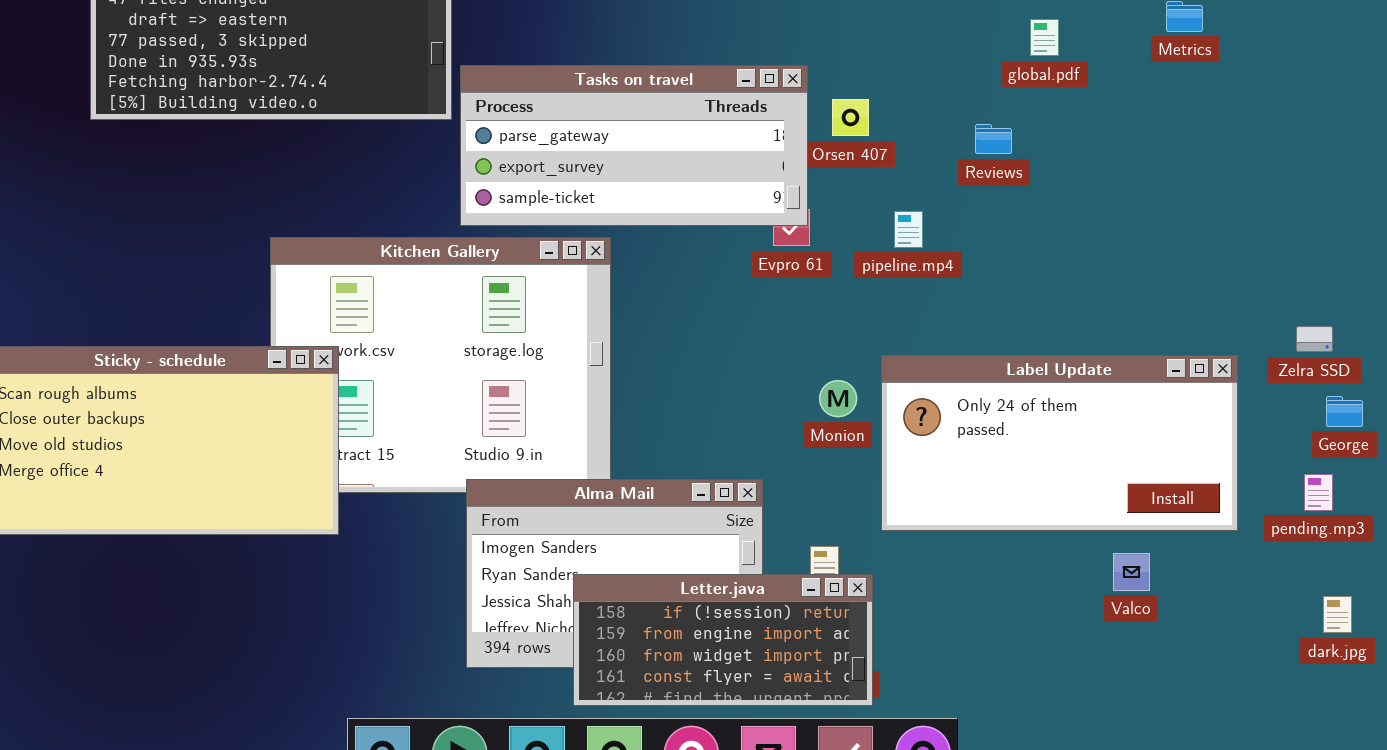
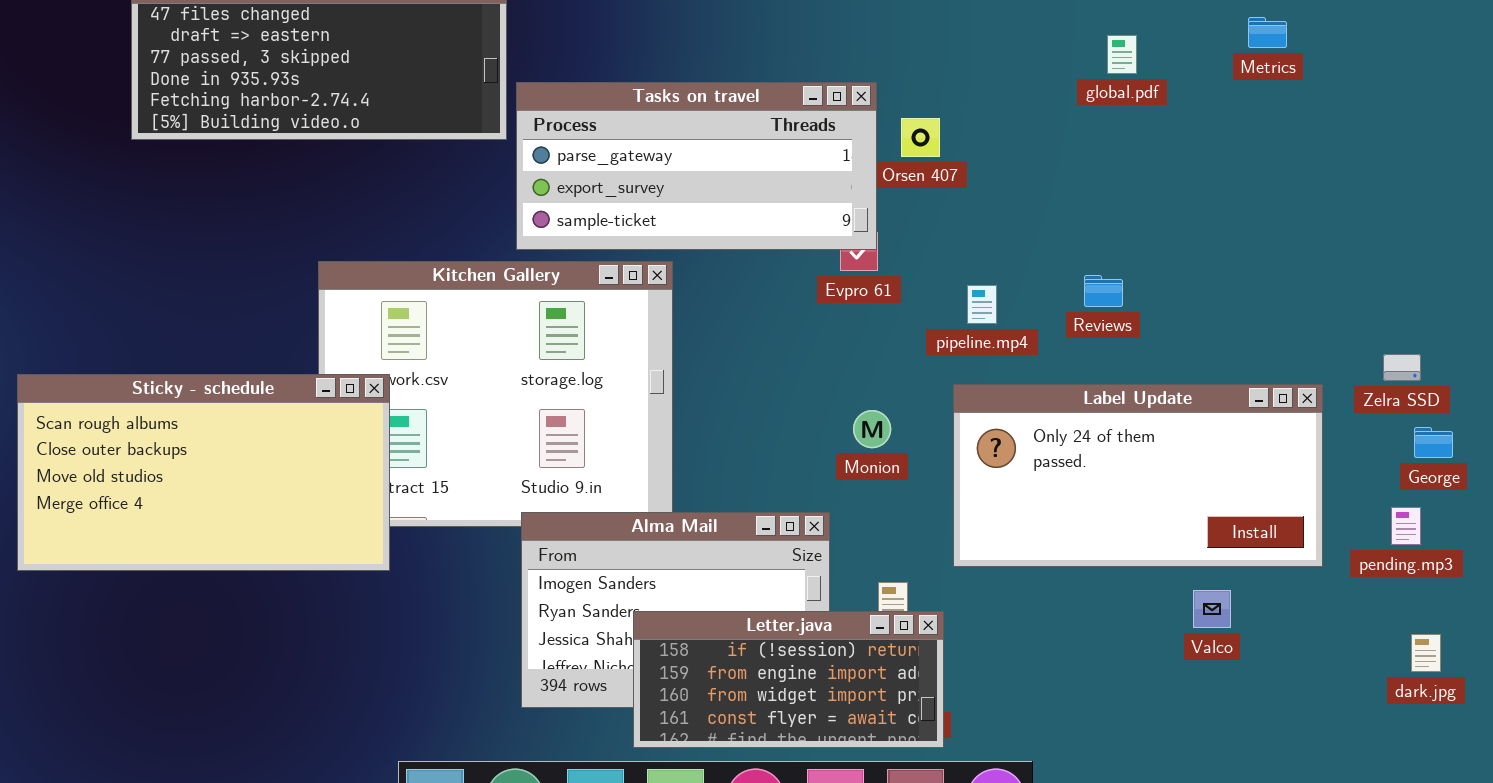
Reviews: [975,124,1012,154] -> [1084,275,1123,307], moved
pipeline.mp4: [894,211,923,248] -> [967,285,997,324], moved
Monion: [819,380,857,417] -> [853,410,891,448], moved

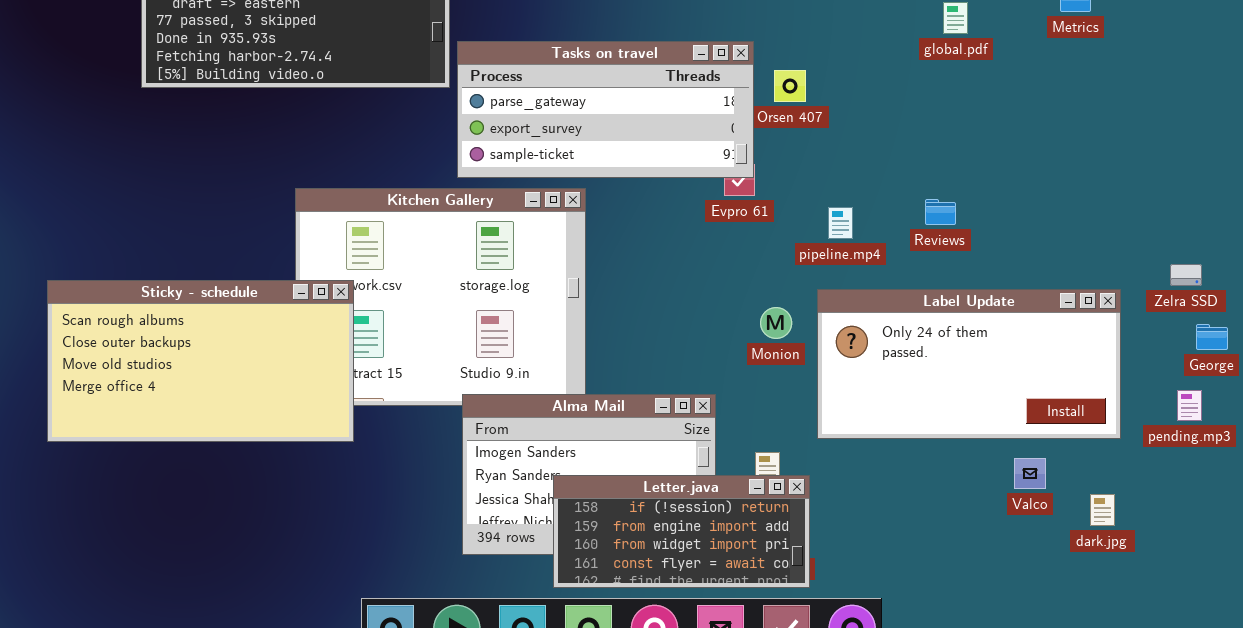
Monion: [853,410,891,448] -> [760,307,792,339], moved
dark.jpg: [1411,634,1441,672] -> [1090,494,1115,526], moved

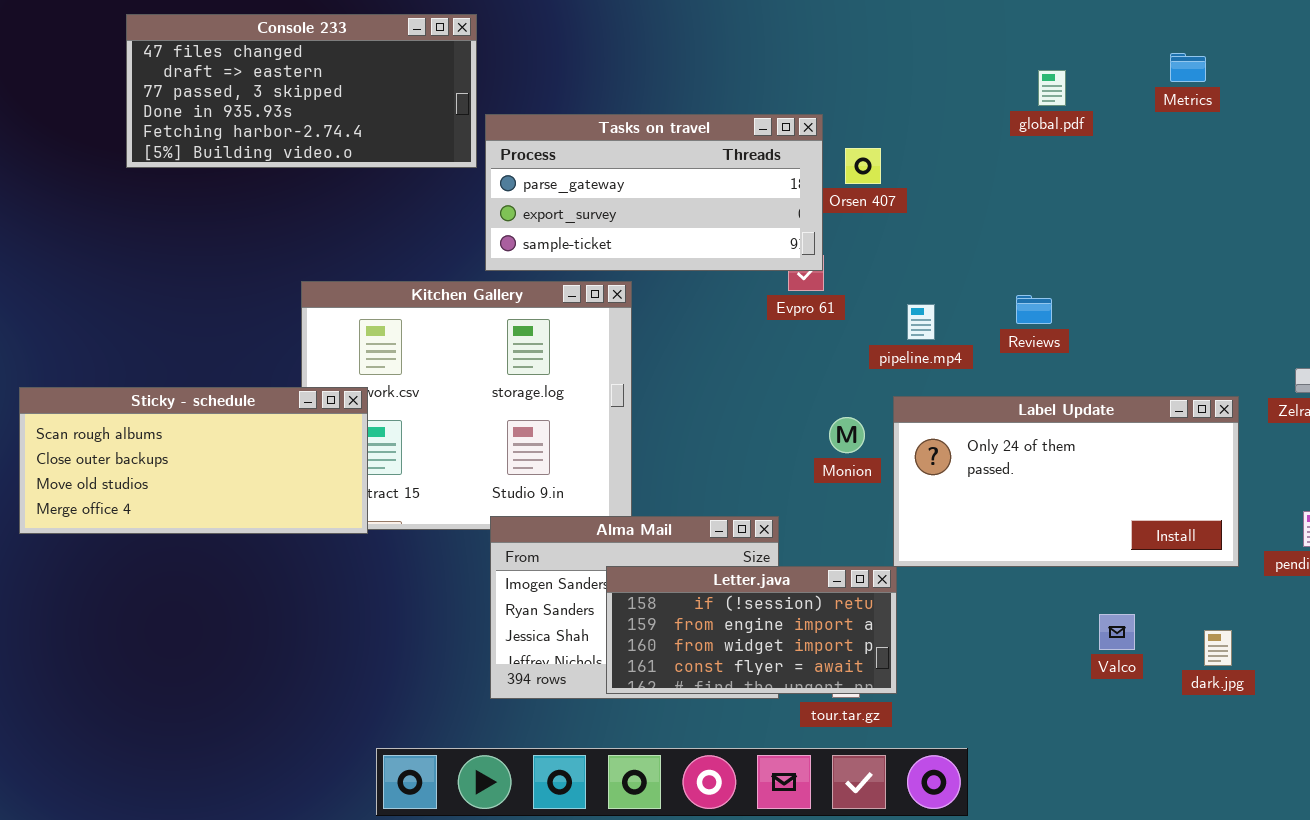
Sticky - schedule: [47,280,354,442] -> [19,387,368,534], resized
Valco: [1014,458,1046,489] -> [1099,614,1135,650], moved
Letter.java: [553,475,810,588] -> [606,566,897,694], moved

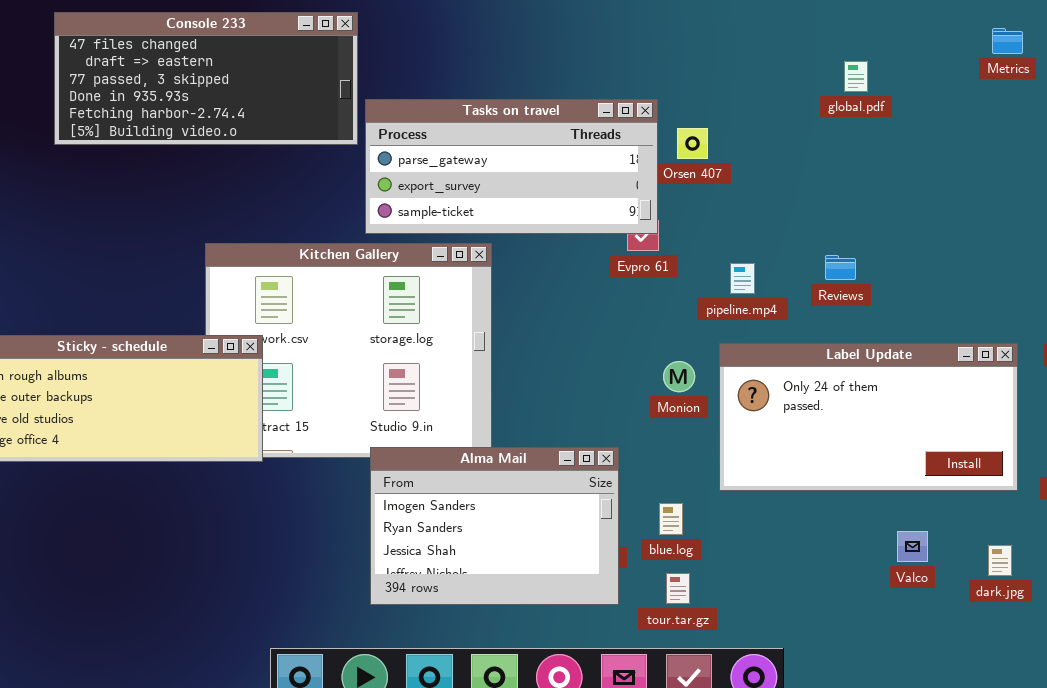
Metrics: [1170,53,1206,82] -> [992,28,1023,54], moved
Letter.java: [606,566,897,694] -> none, closed

